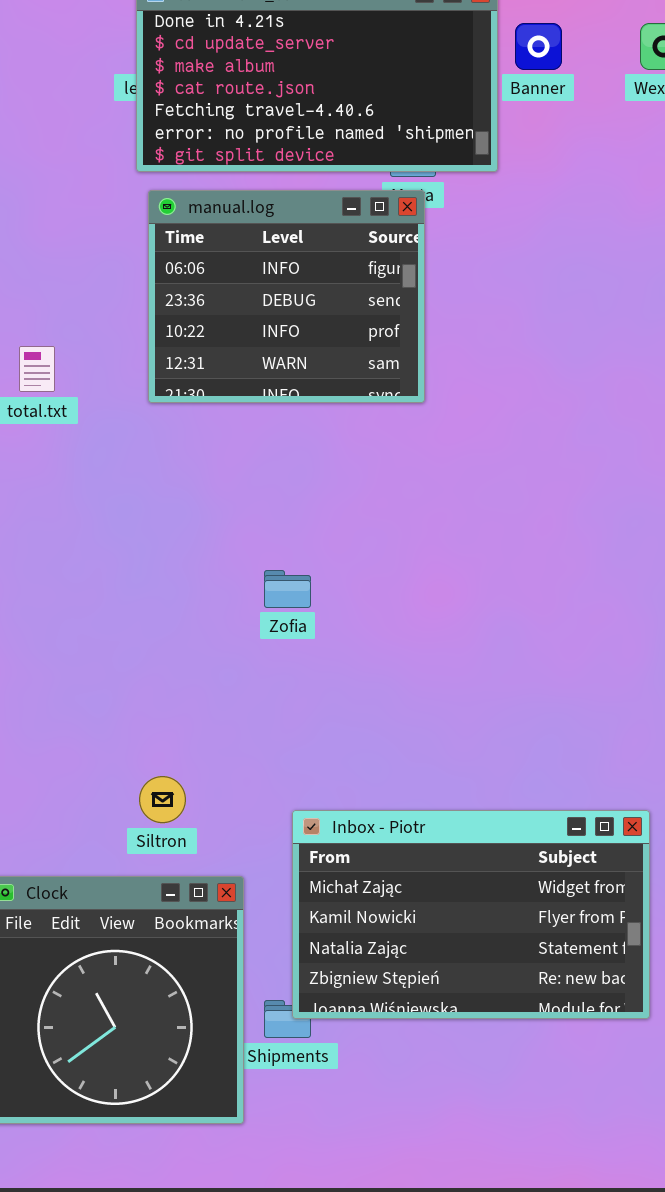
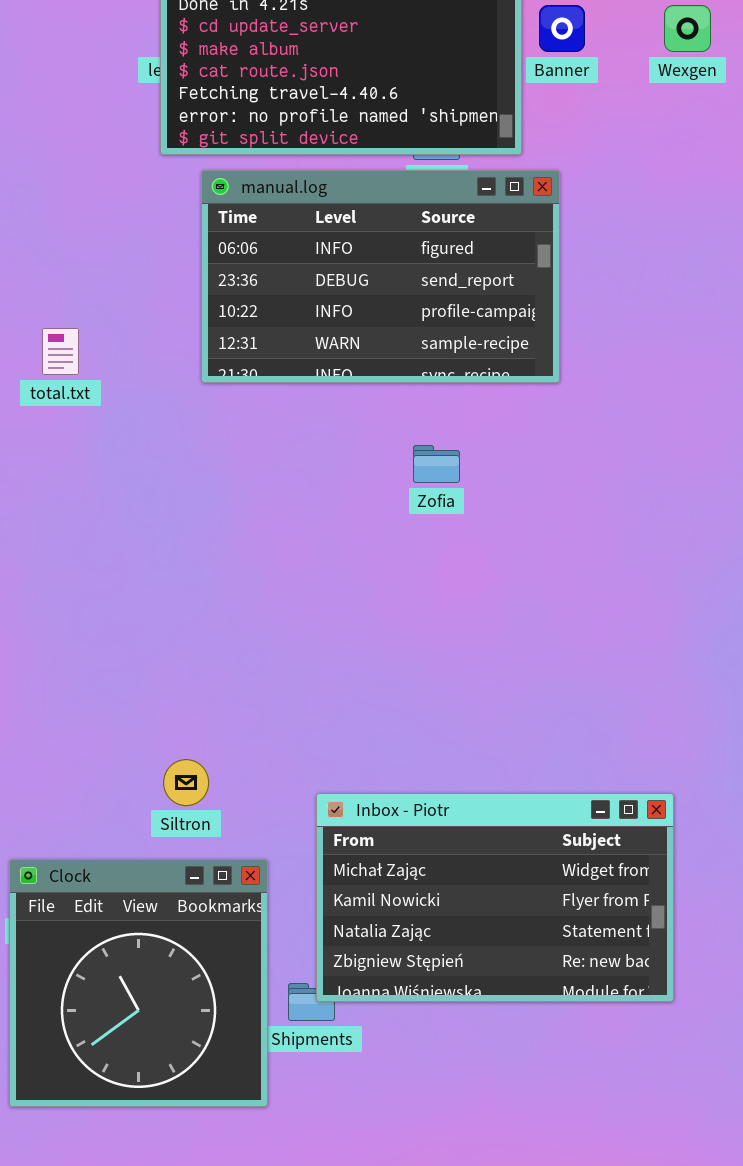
manual.log: [148,190,425,403] -> [201,170,560,383], moved, resized
Zofia: [264,570,311,608] -> [413,445,460,483], moved

